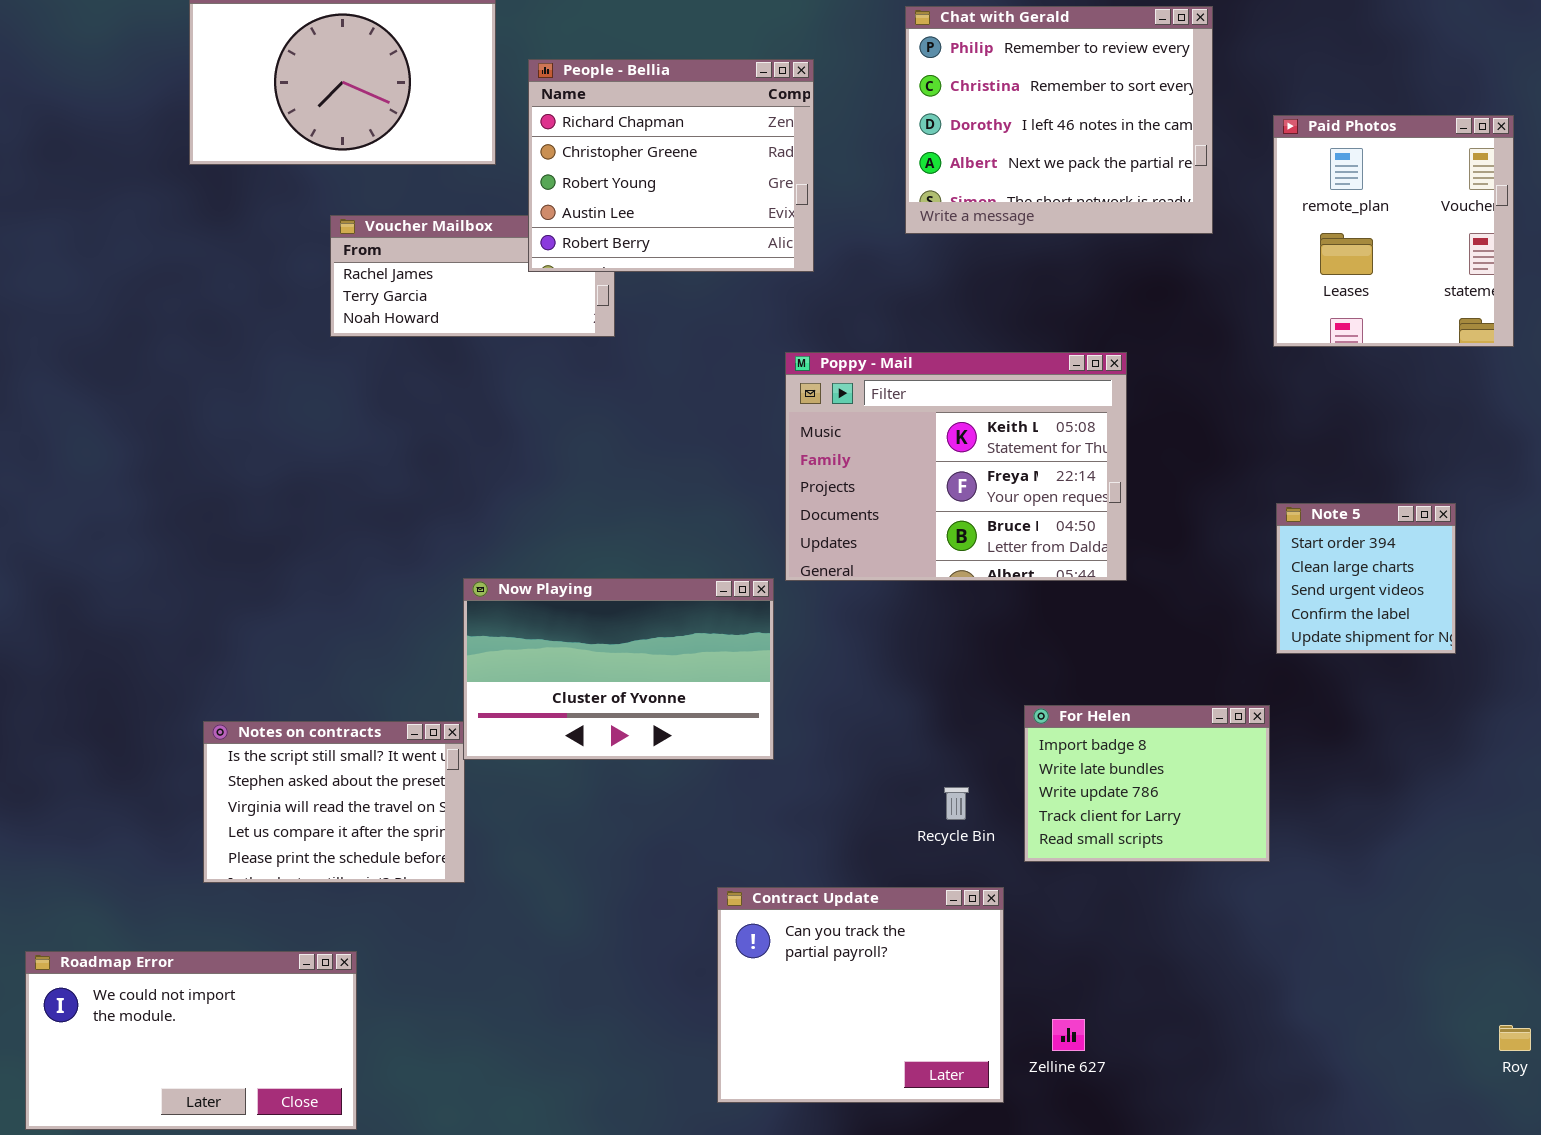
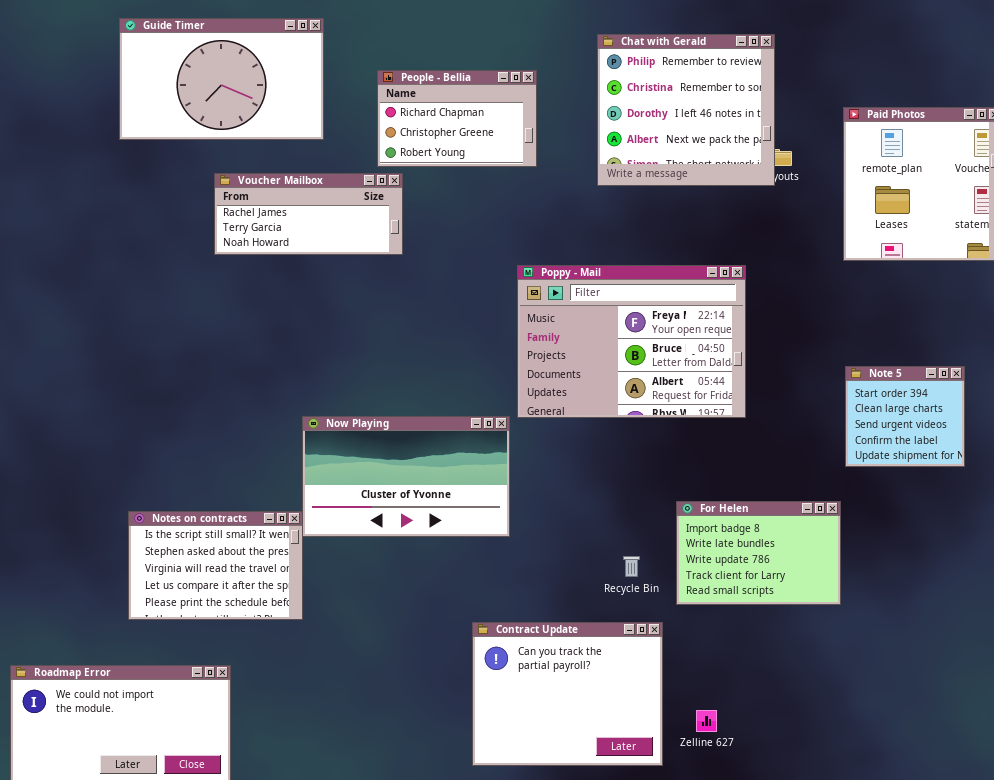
Chat with Gerald: [905,6,1213,234] -> [597,34,775,186], resized
People - Bellia: [528,59,814,272] -> [377,70,537,167], resized
Poppy - Mail: [785,352,1127,581] -> [517,265,746,418], scrolled down 1 row

